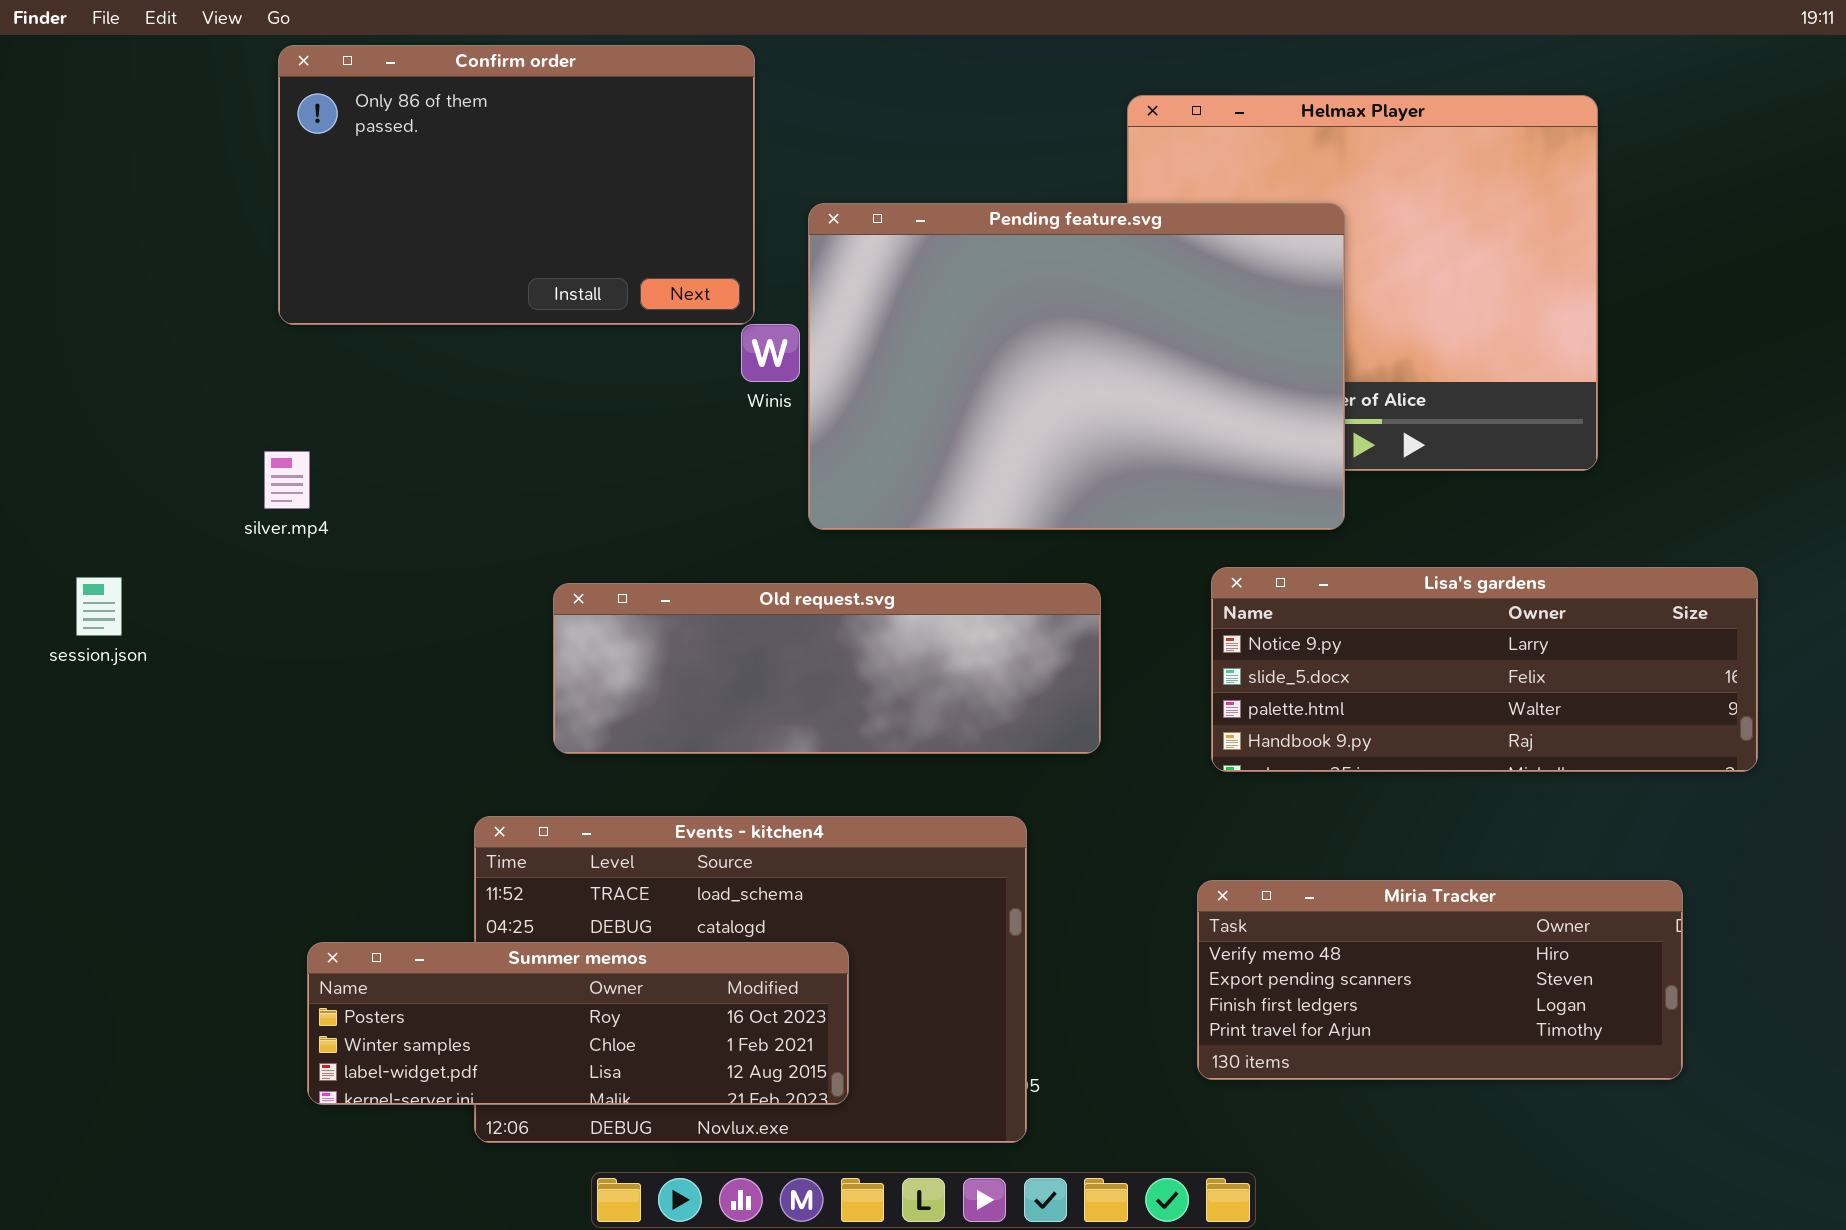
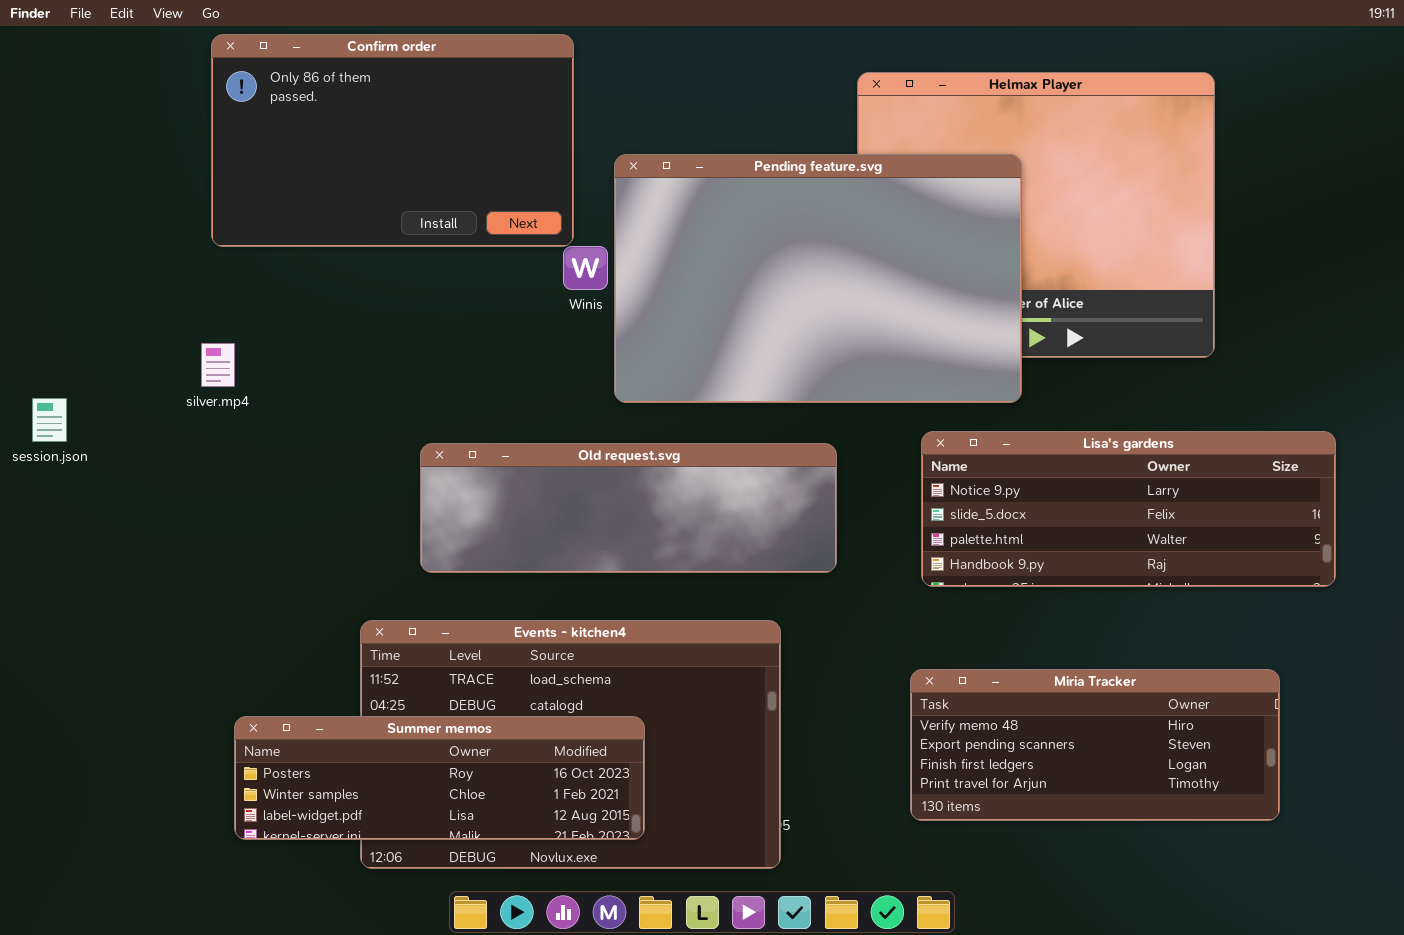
session.json: [76,577,122,636] -> [32,398,67,442], moved

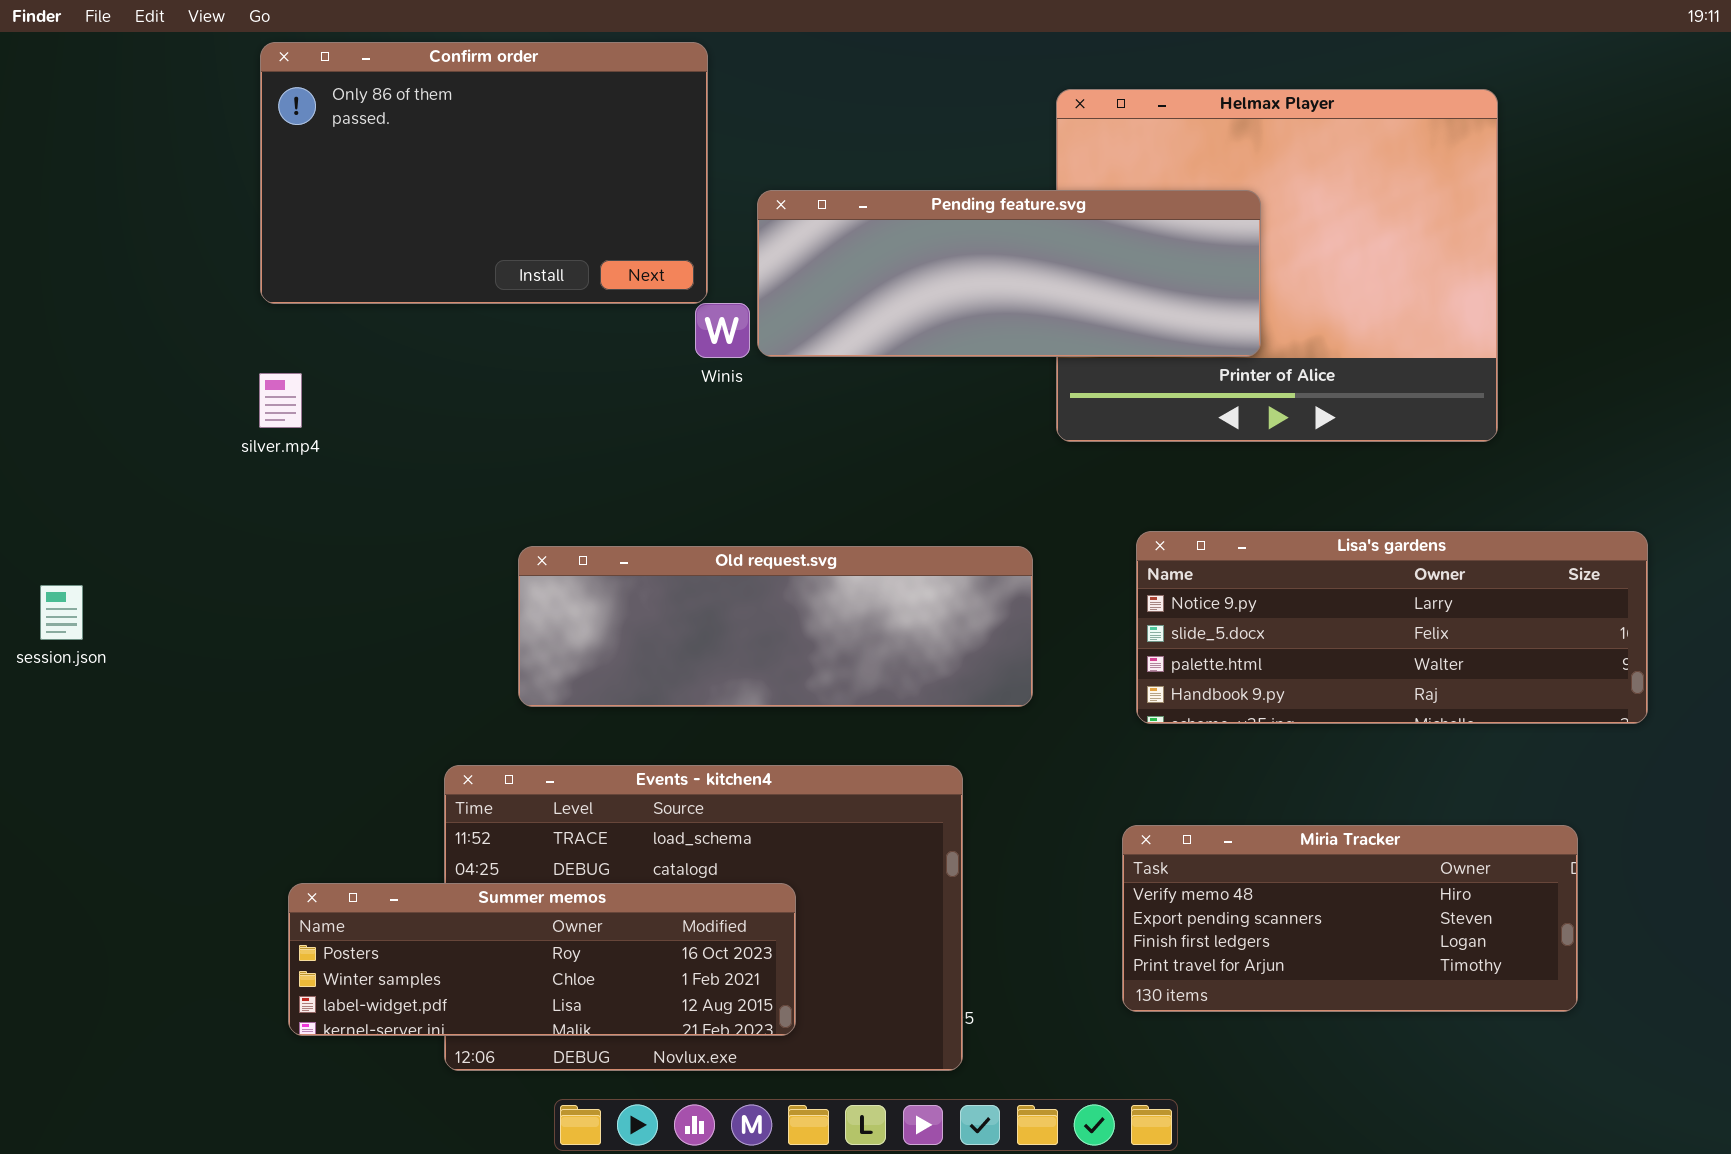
Pending feature.svg: [614,154,1022,403] -> [757,190,1261,357], resized
silver.mp4: [201,343,235,387] -> [259,373,302,428], moved
session.json: [32,398,67,442] -> [40,585,83,640], moved

